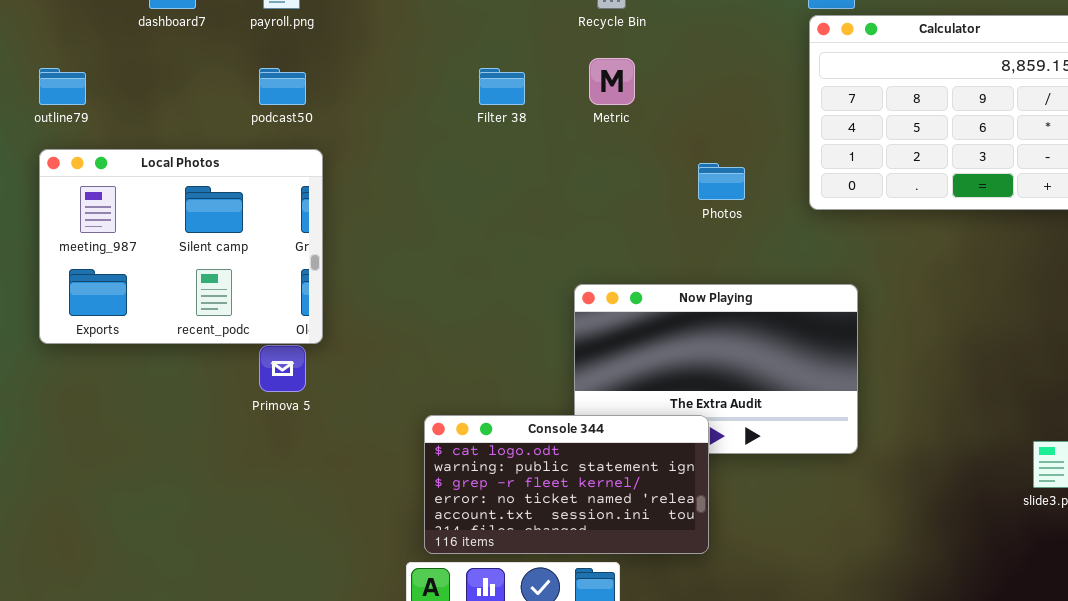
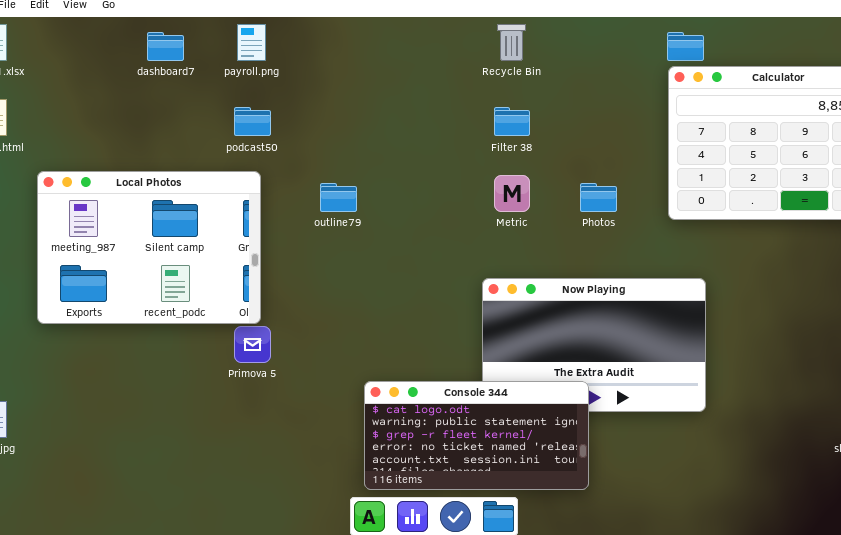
Metric: [589,58,635,105] -> [494,175,530,212], moved
outline79: [39,68,86,105] -> [320,183,357,212], moved
Filter 38: [479,68,525,105] -> [494,107,530,136], moved
Local Photos: [39,149,323,344] -> [37,171,261,324], moved

